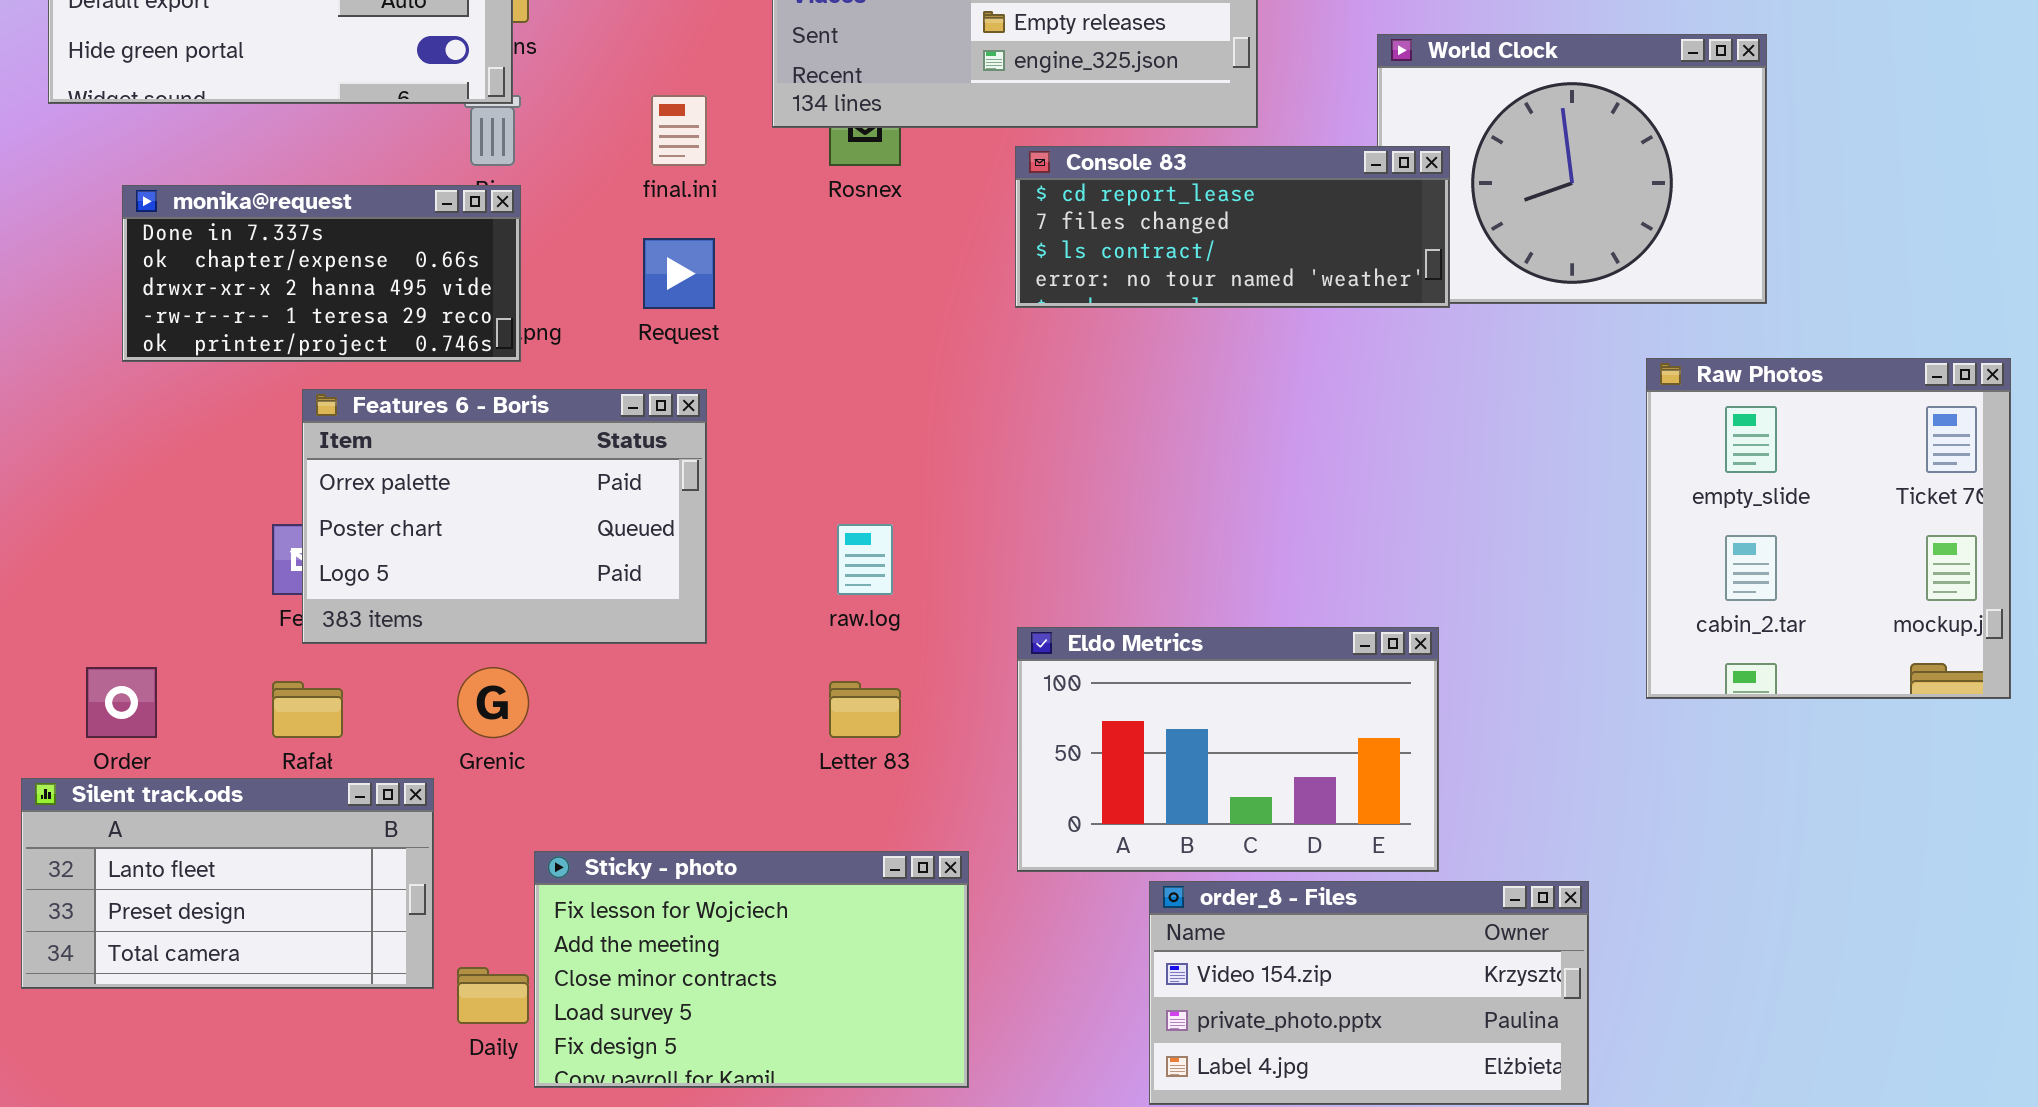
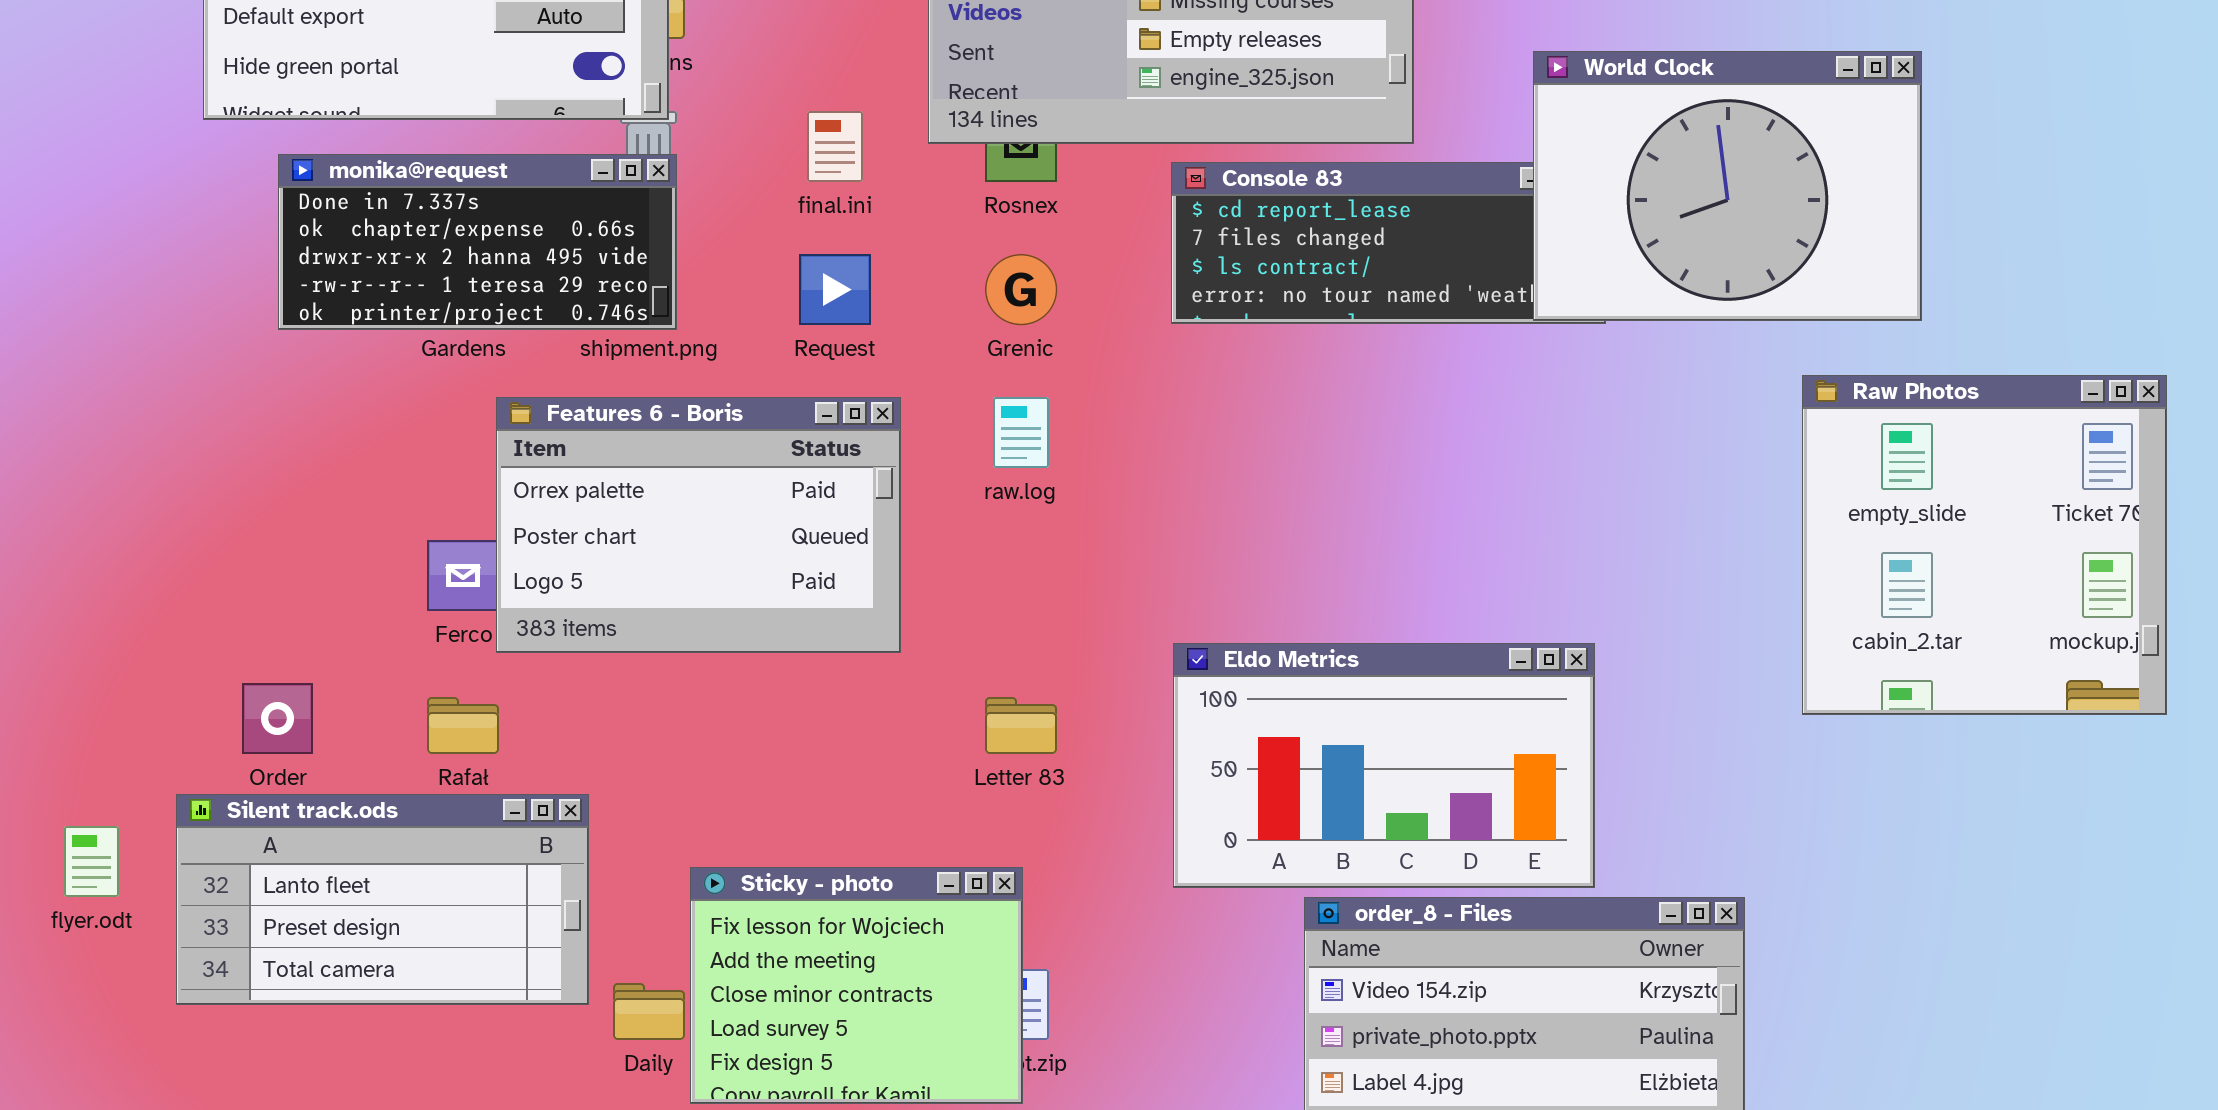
World Clock: [1377,34,1767,304] -> [1533,51,1922,321], raised
monika@request: [122,185,521,362] -> [278,154,677,330], moved
Features 6 - Boris: [302,389,707,644] -> [496,397,901,653], moved
raw.log: [837,524,893,595] -> [993,397,1049,468], moved
Grenic: [457,667,529,738] -> [985,254,1057,325], moved
Sticky - photo: [534,851,969,1088] -> [690,867,1023,1104], resized

